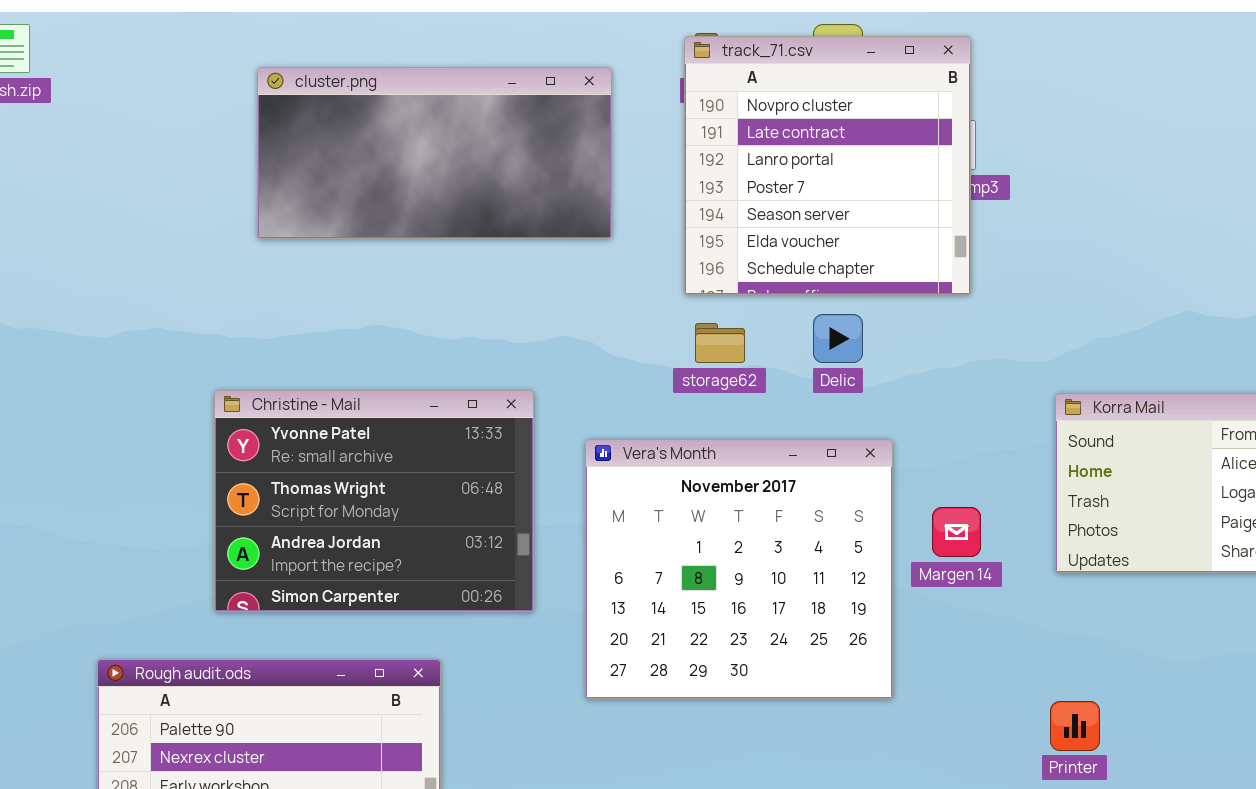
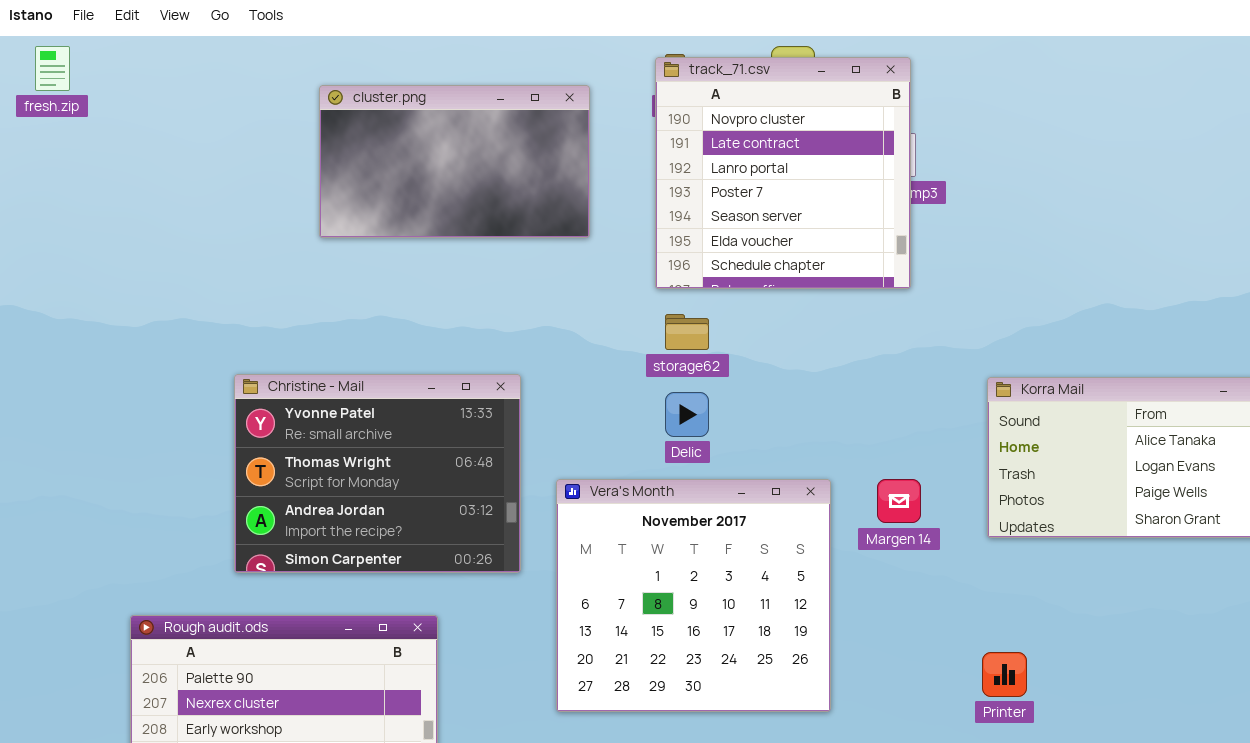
cluster.png: [257,67,612,239] -> [319,85,590,238], resized
Delic: [813,314,863,363] -> [665,392,709,437], moved
Vera's Month: [585,439,893,699] -> [556,479,831,712], moved

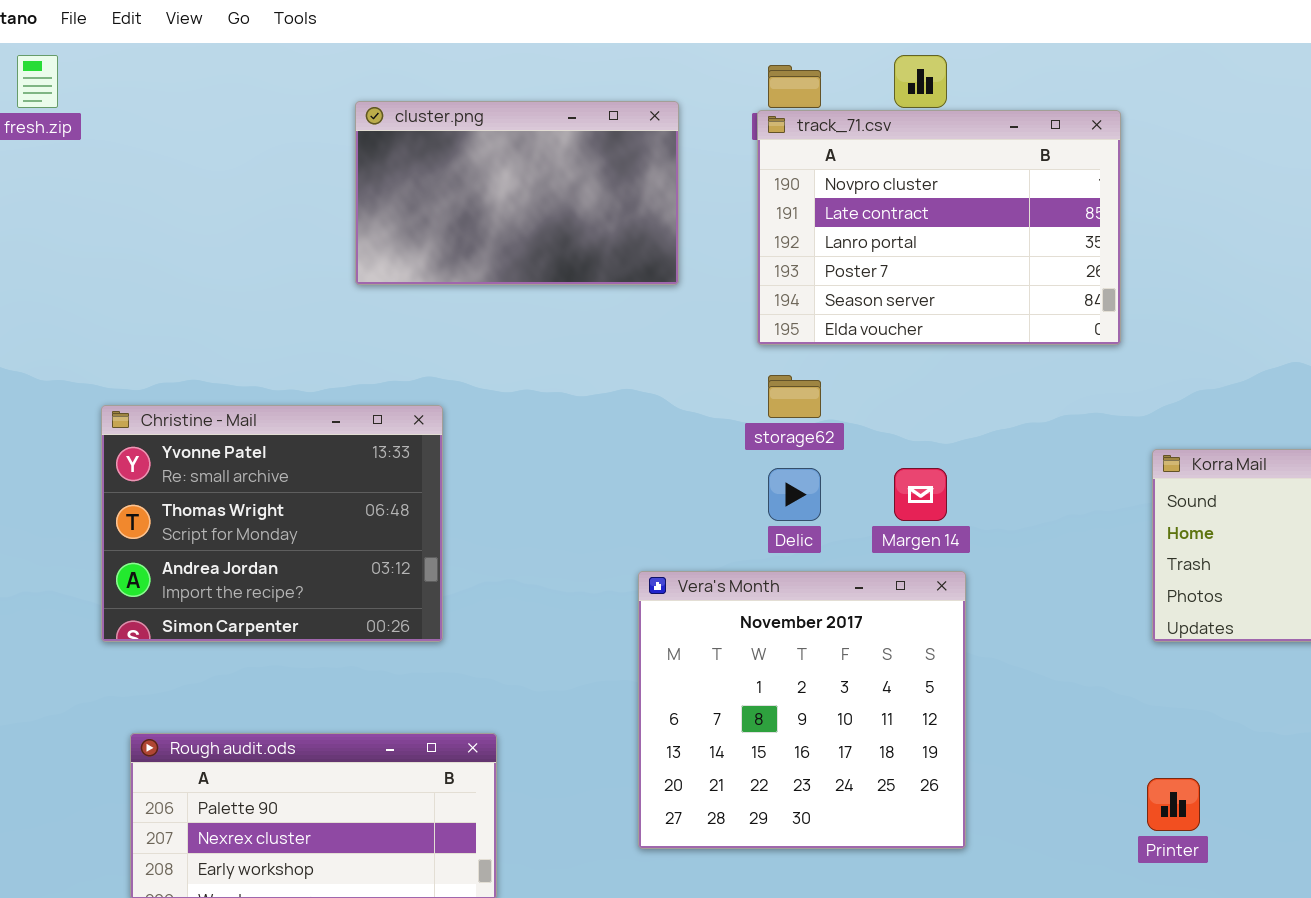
track_71.csv: [655,57,911,289] -> [757,110,1121,345], resized
Christine - Mail: [234,374,521,573] -> [101,405,443,642], moved
Margen 14: [877,479,921,523] -> [894,468,947,521], moved

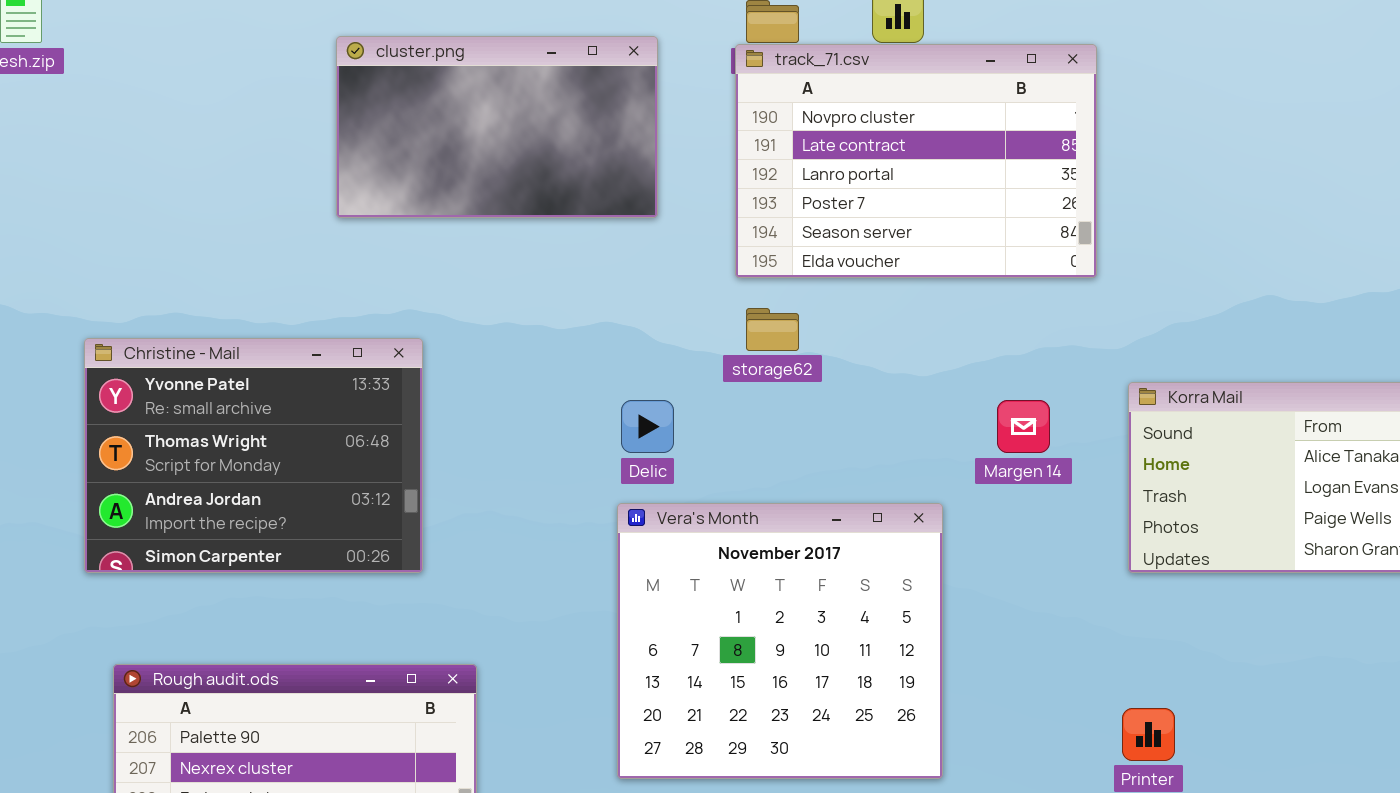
Delic: [768,468,821,521] -> [621,400,674,453], moved
Margen 14: [894,468,947,521] -> [997,400,1050,453], moved

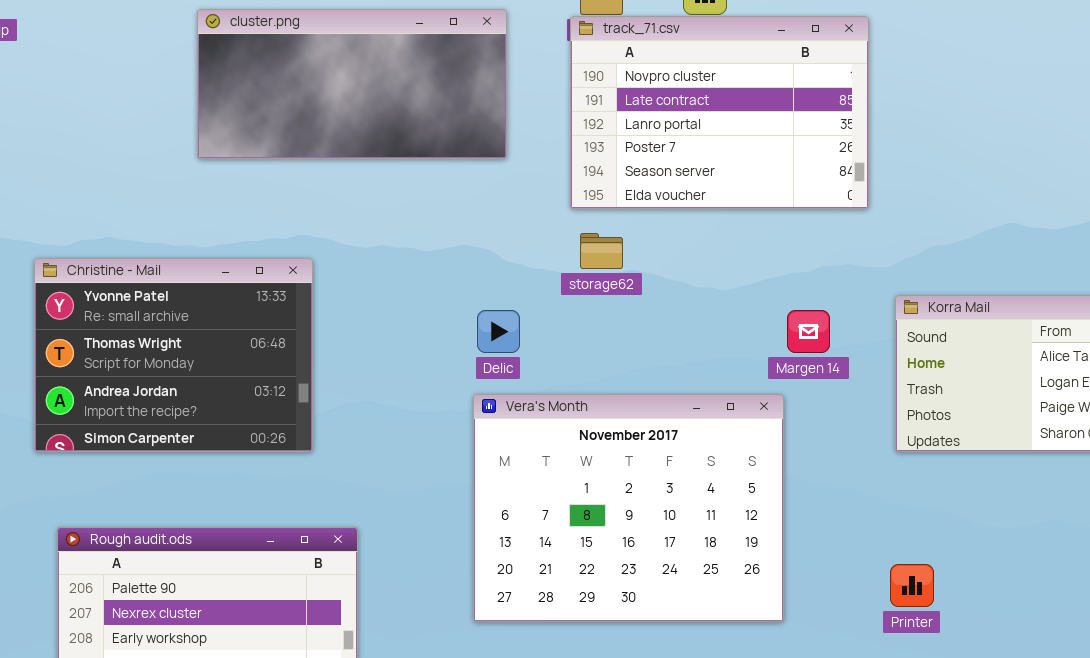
cluster.png: [336,36,658,218] -> [197,9,507,159], resized
Vera's Month: [617,503,943,779] -> [473,394,784,622], resized

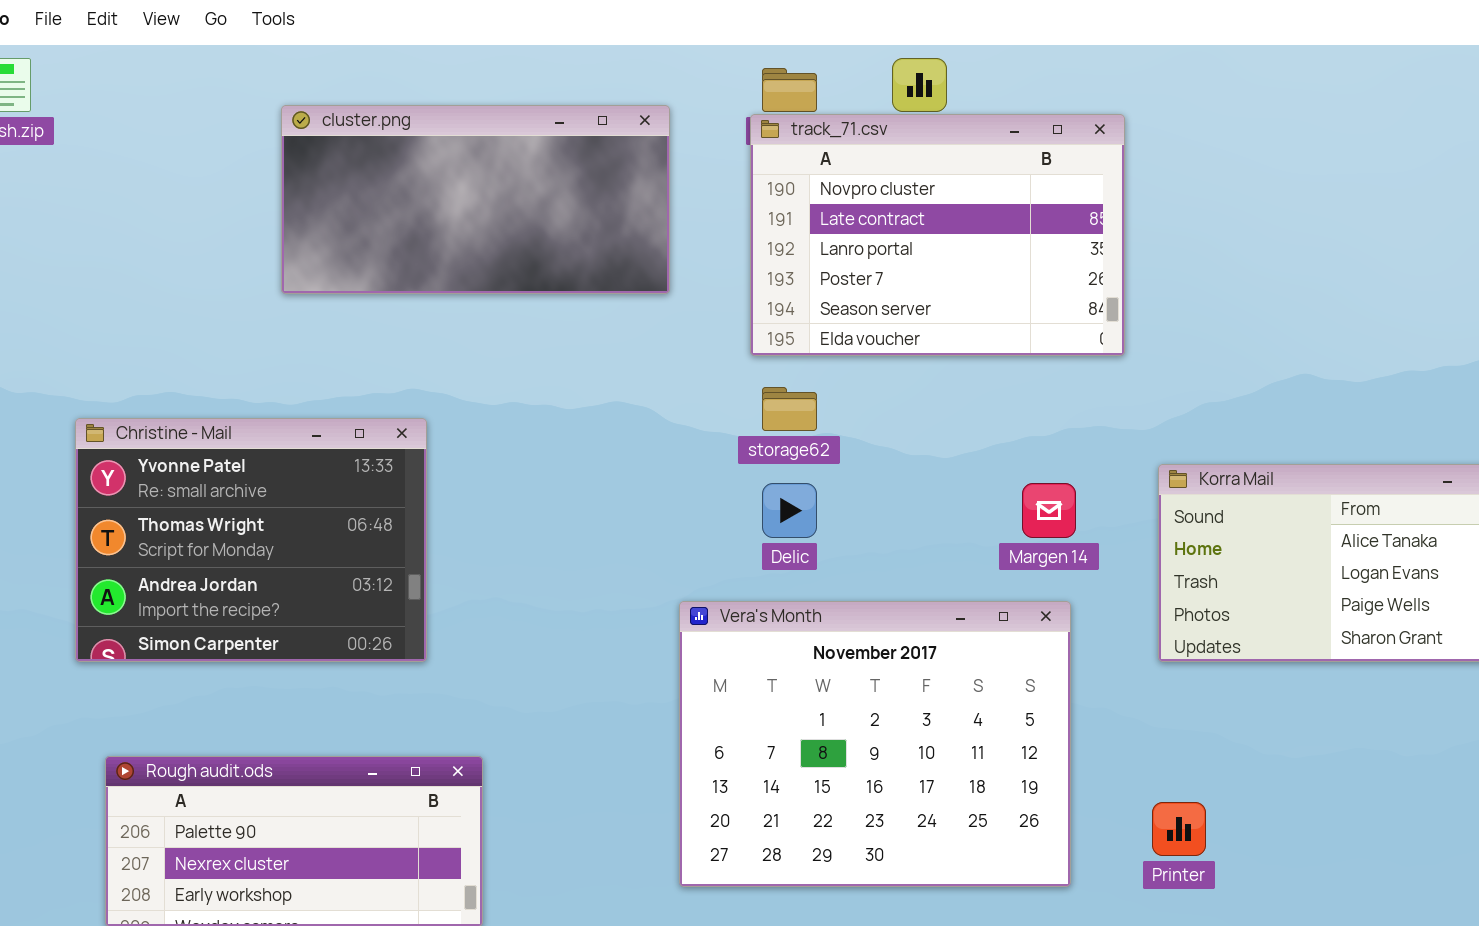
Delic: [477,310,520,353] -> [762,483,817,538], moved
Vera's Month: [473,394,784,622] -> [679,601,1071,887], moved

